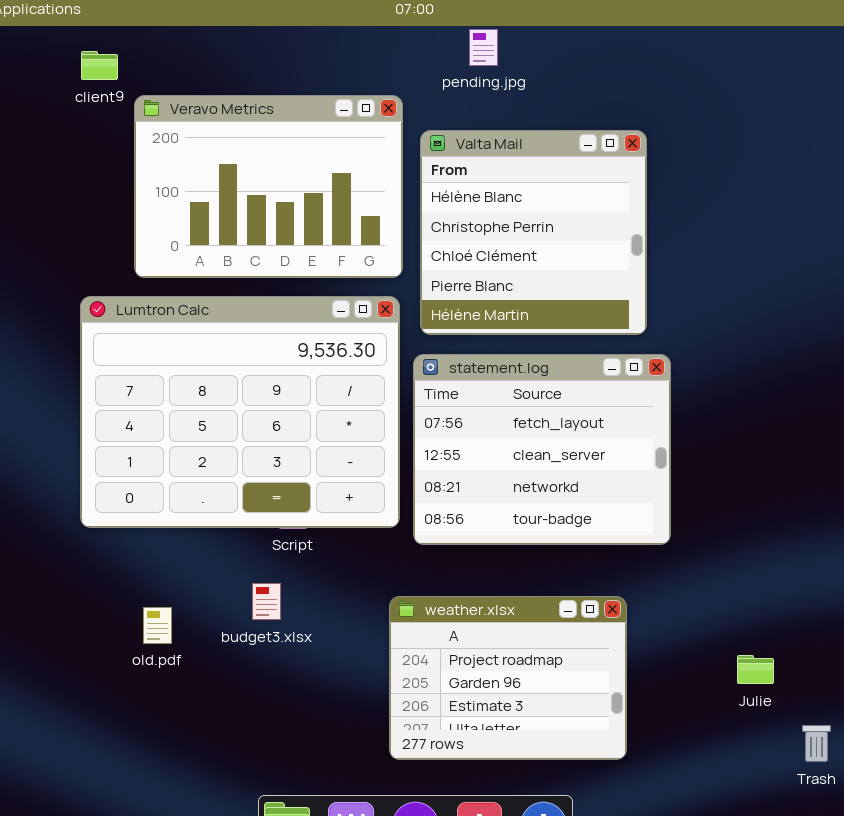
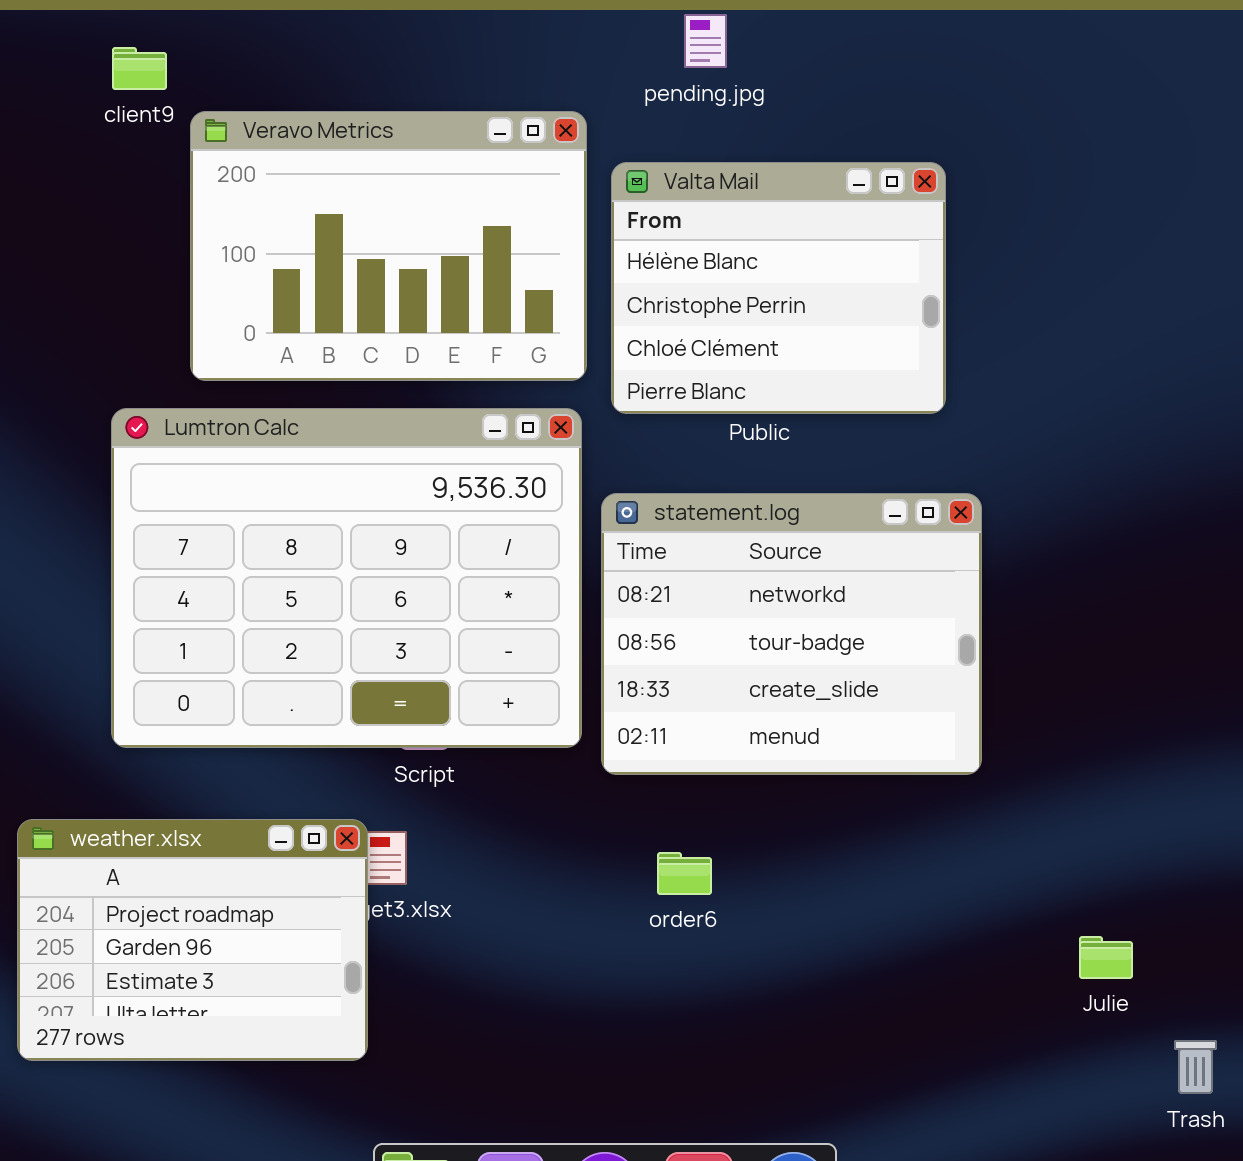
Valta Mail: [420,130,647,335] -> [611,162,946,414], resized
statement.log: [413,354,671,545] -> [601,493,982,775], scrolled down 2 rows
weather.xlsx: [389,596,627,760] -> [17,819,368,1061], moved

